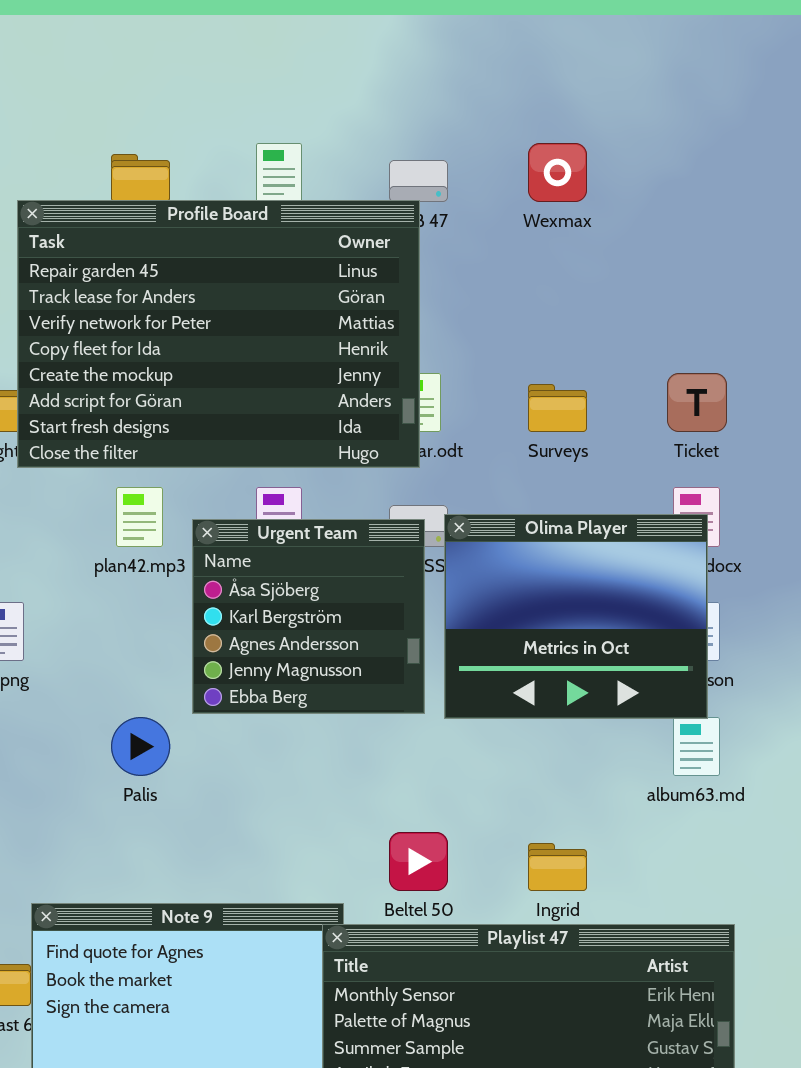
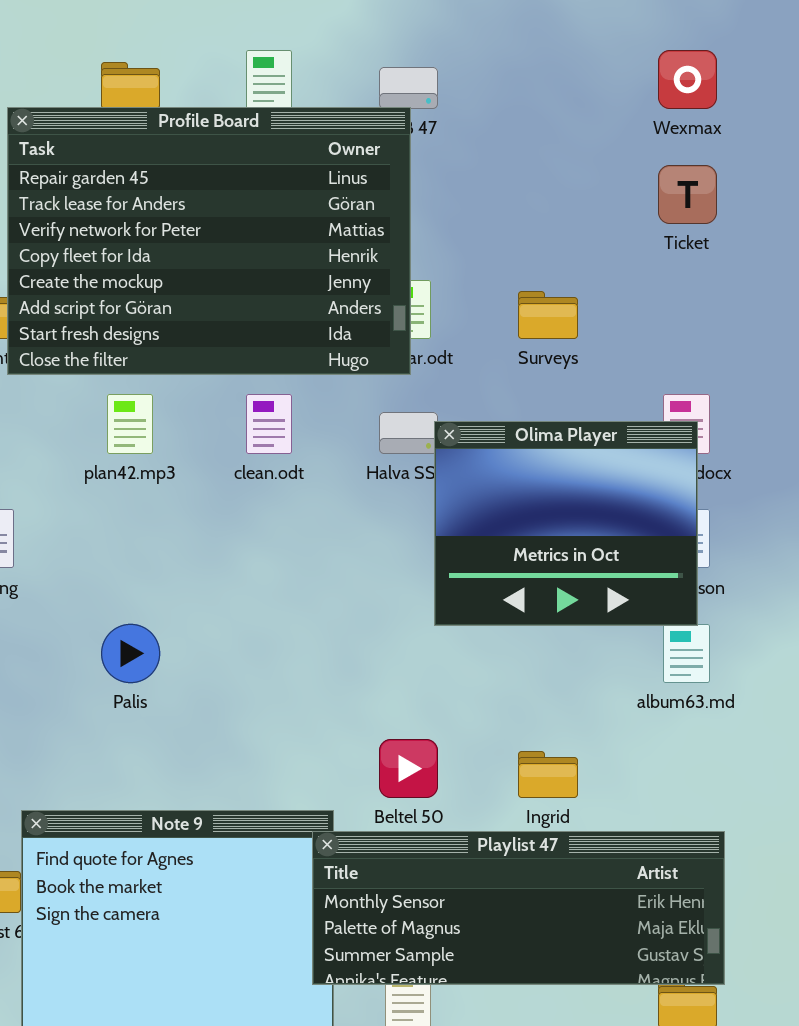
Wexmax: [528,143,587,202] -> [658,50,717,109], moved
Ticket: [667,373,727,432] -> [658,165,717,224], moved
Urgent Team: [192,519,425,714] -> none, closed

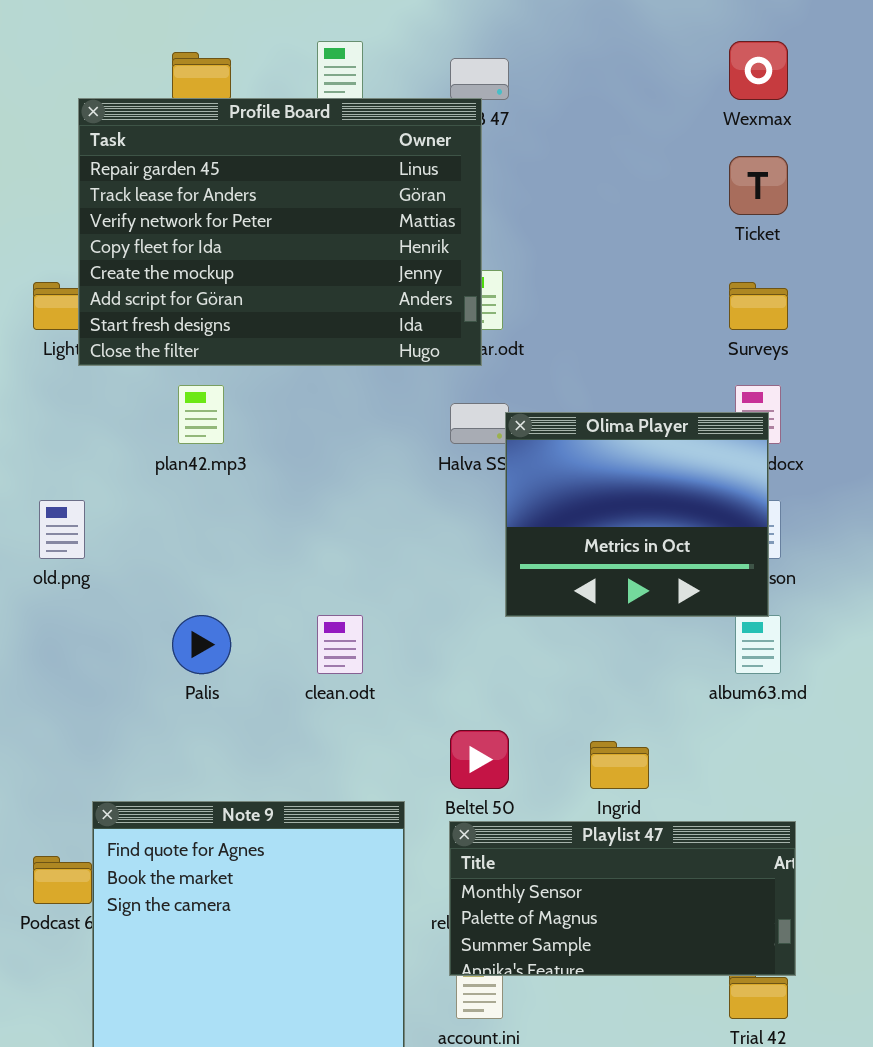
Surveys: [518,291,578,339] -> [729,282,788,330], moved
clean.odt: [246,394,292,454] -> [317,615,363,674], moved
Playlist 47: [312,831,725,985] -> [449,821,796,976], resized

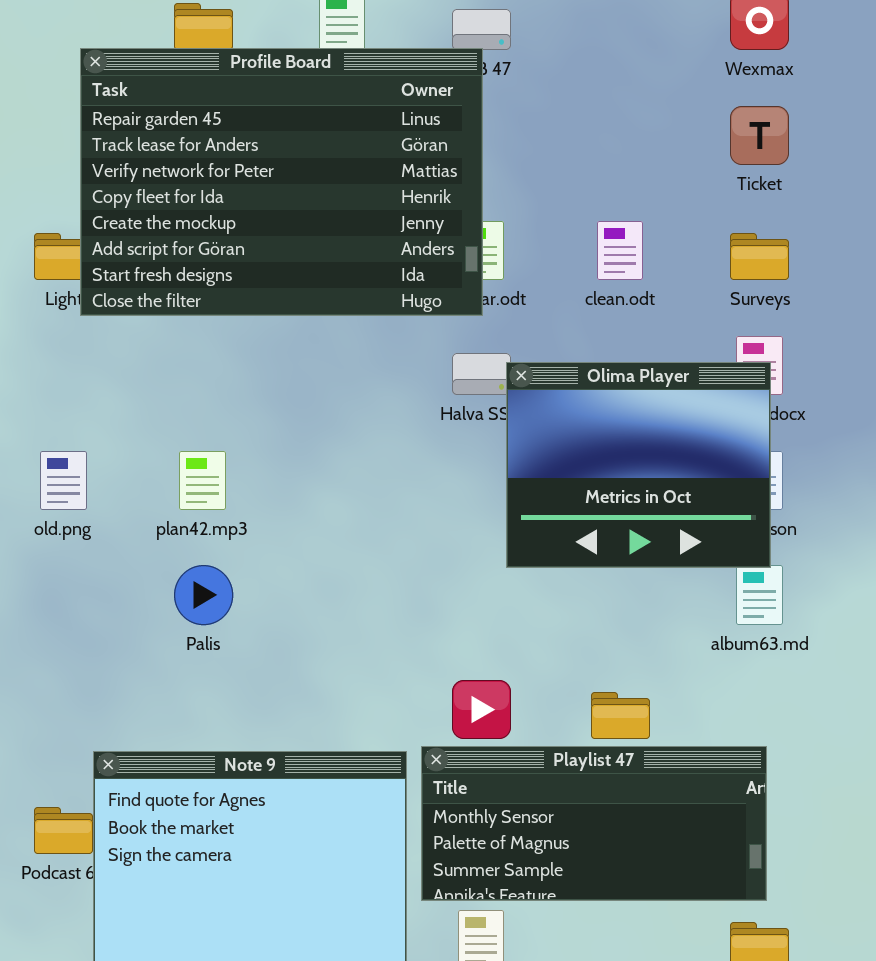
plan42.mp3: [178,385,224,444] -> [179,451,226,510], moved
clean.odt: [317,615,363,674] -> [597,221,643,280], moved
Playlist 47: [449,821,796,976] -> [421,746,767,901], moved

